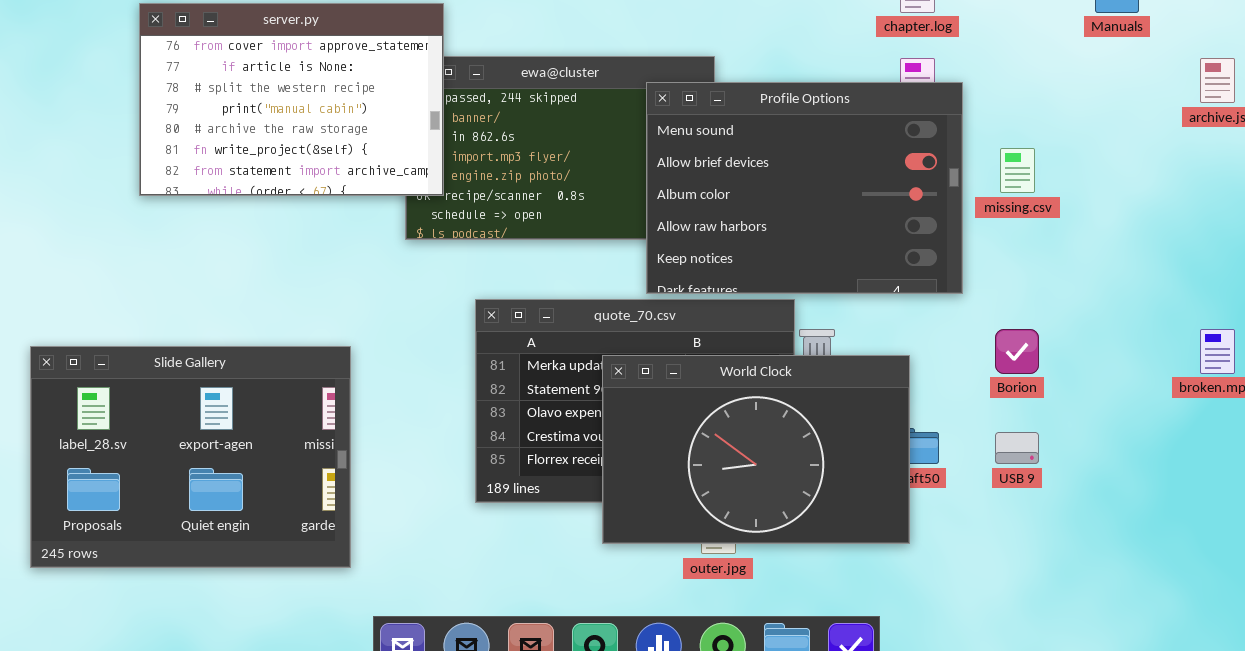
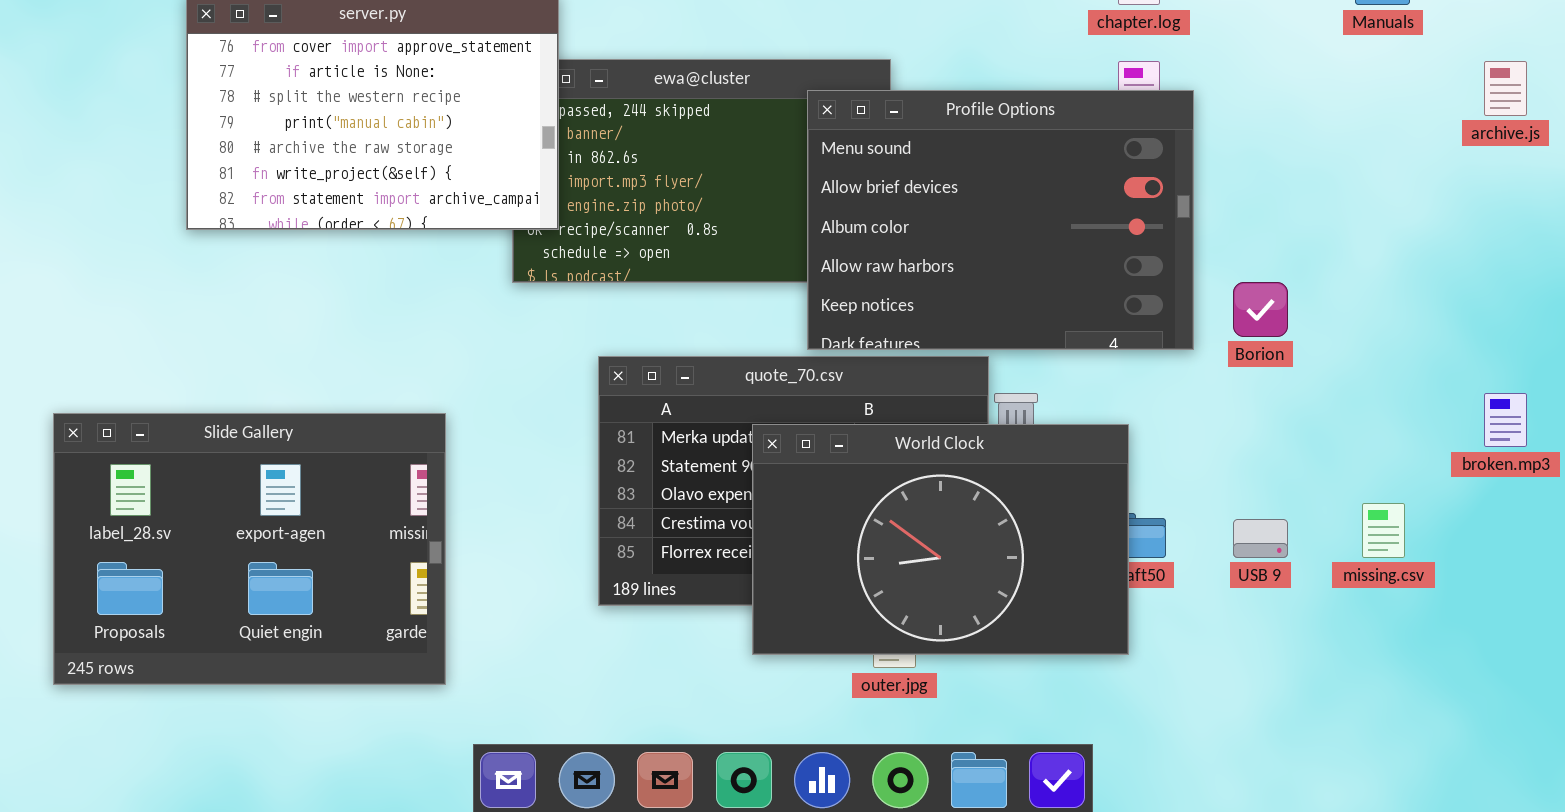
missing.csv: [1000,148,1035,193] -> [1362,503,1405,558], moved
Borion: [995,329,1039,374] -> [1233,282,1288,337], moved

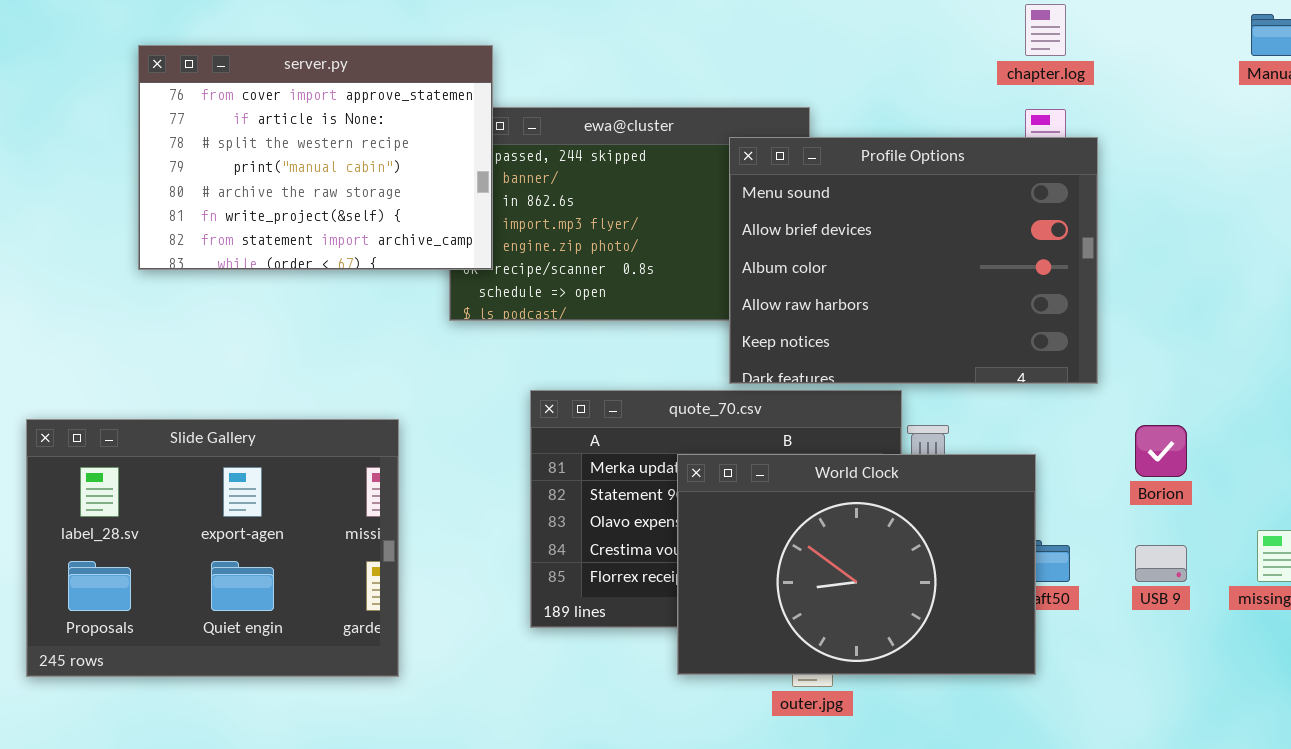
Borion: [1233,282,1288,337] -> [1135,425,1187,477], moved
Slide Gallery: [53,413,446,685] -> [26,419,399,677], moved

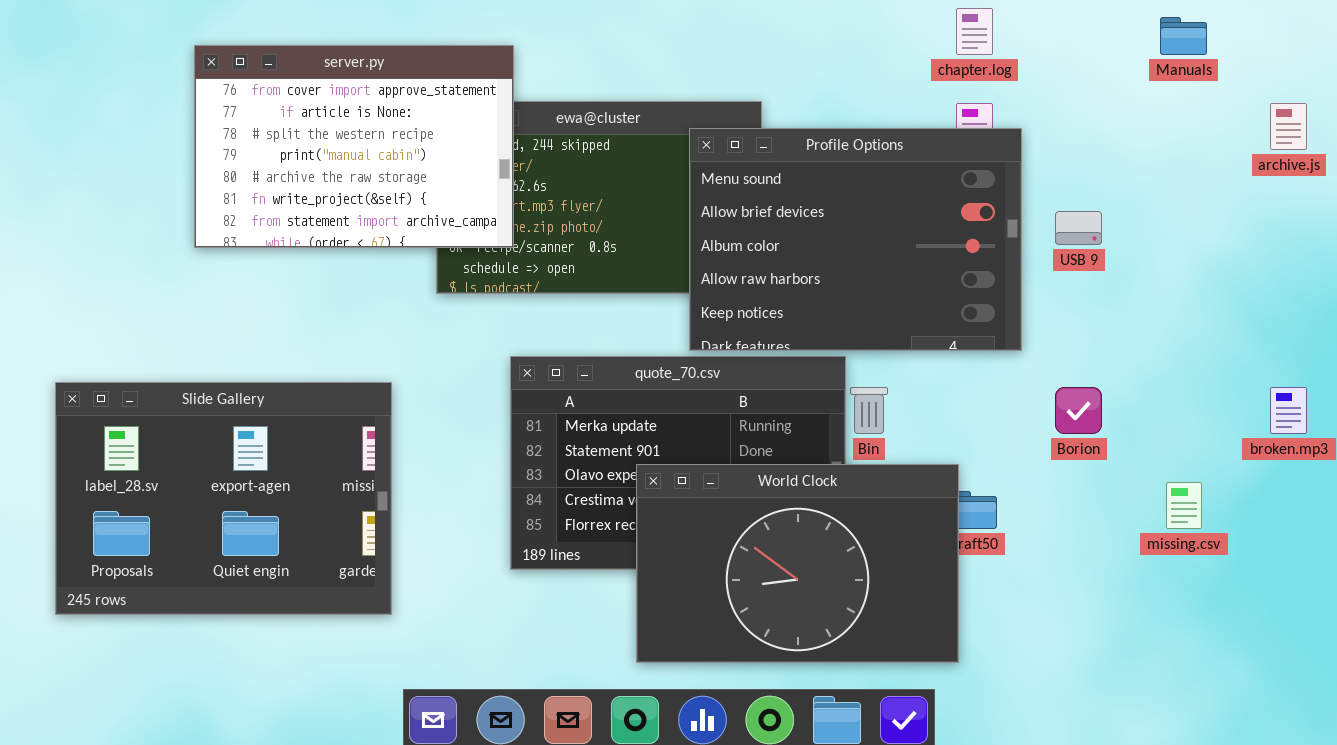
server.py: [138,45,493,270] -> [194,45,514,248], moved
World Clock: [677,454,1036,675] -> [636,464,959,663], moved
USB 9: [1135,545,1187,582] -> [1055,211,1102,245], moved

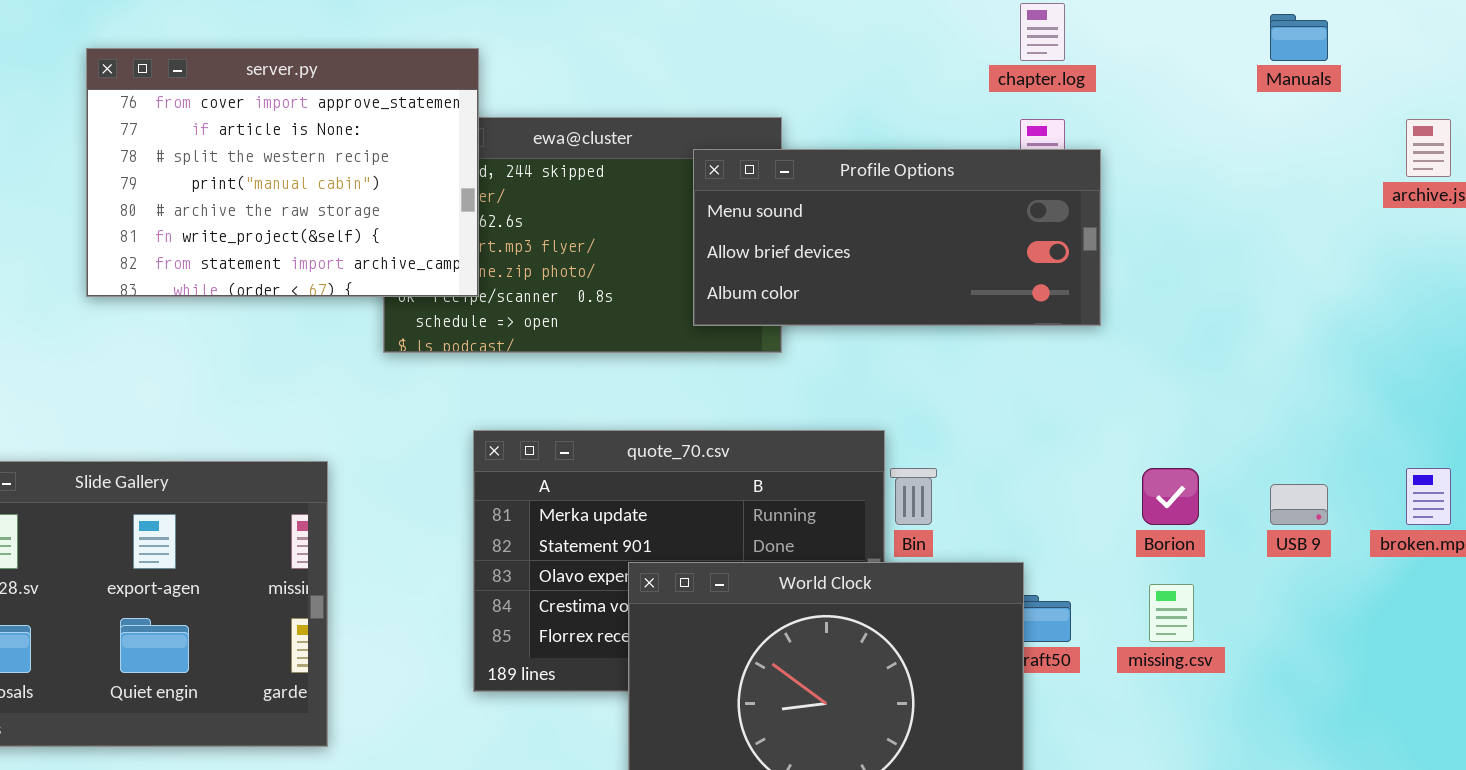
Profile Options: [689,128,1022,351] -> [693,149,1101,326], resized
USB 9: [1055,211,1102,245] -> [1270,484,1328,525], moved
missing.csv: [1166,482,1202,529] -> [1149,584,1194,642], moved

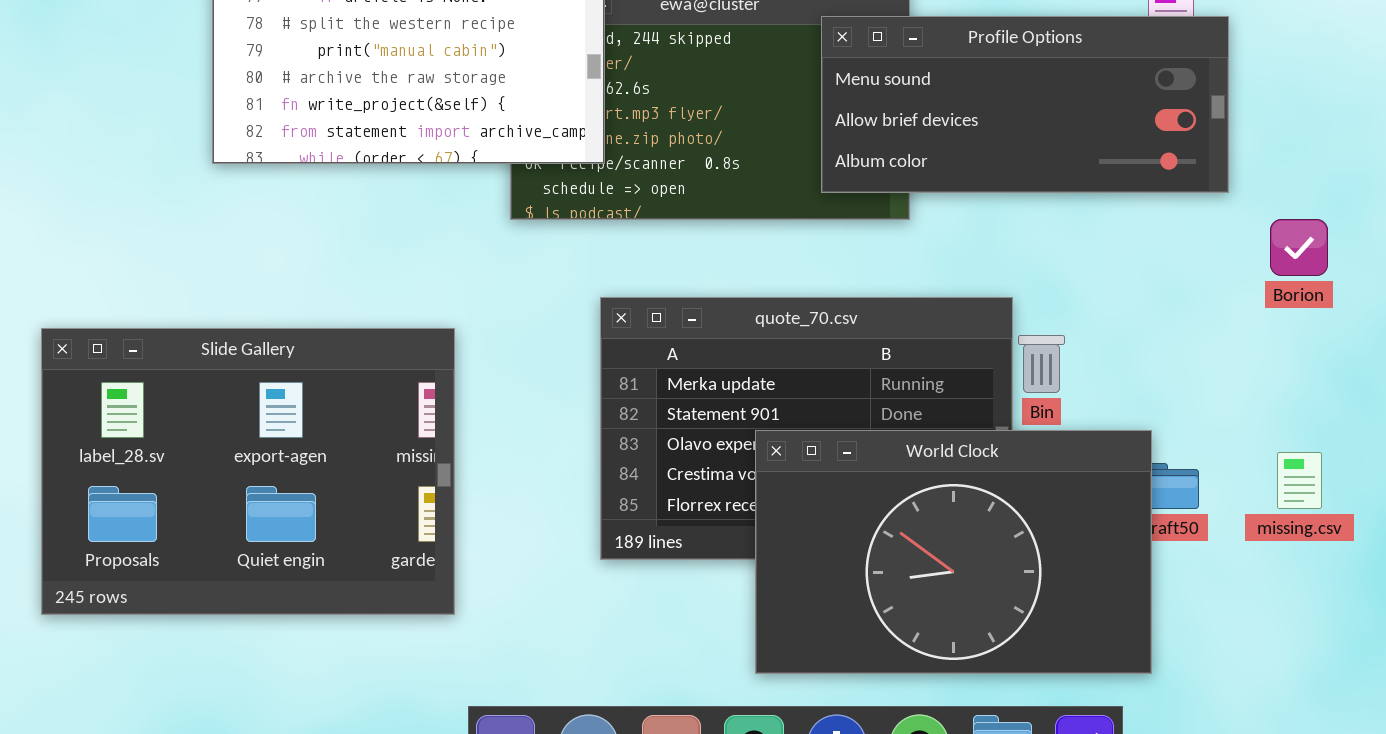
Borion: [1142,468,1199,525] -> [1270,219,1328,276], moved

